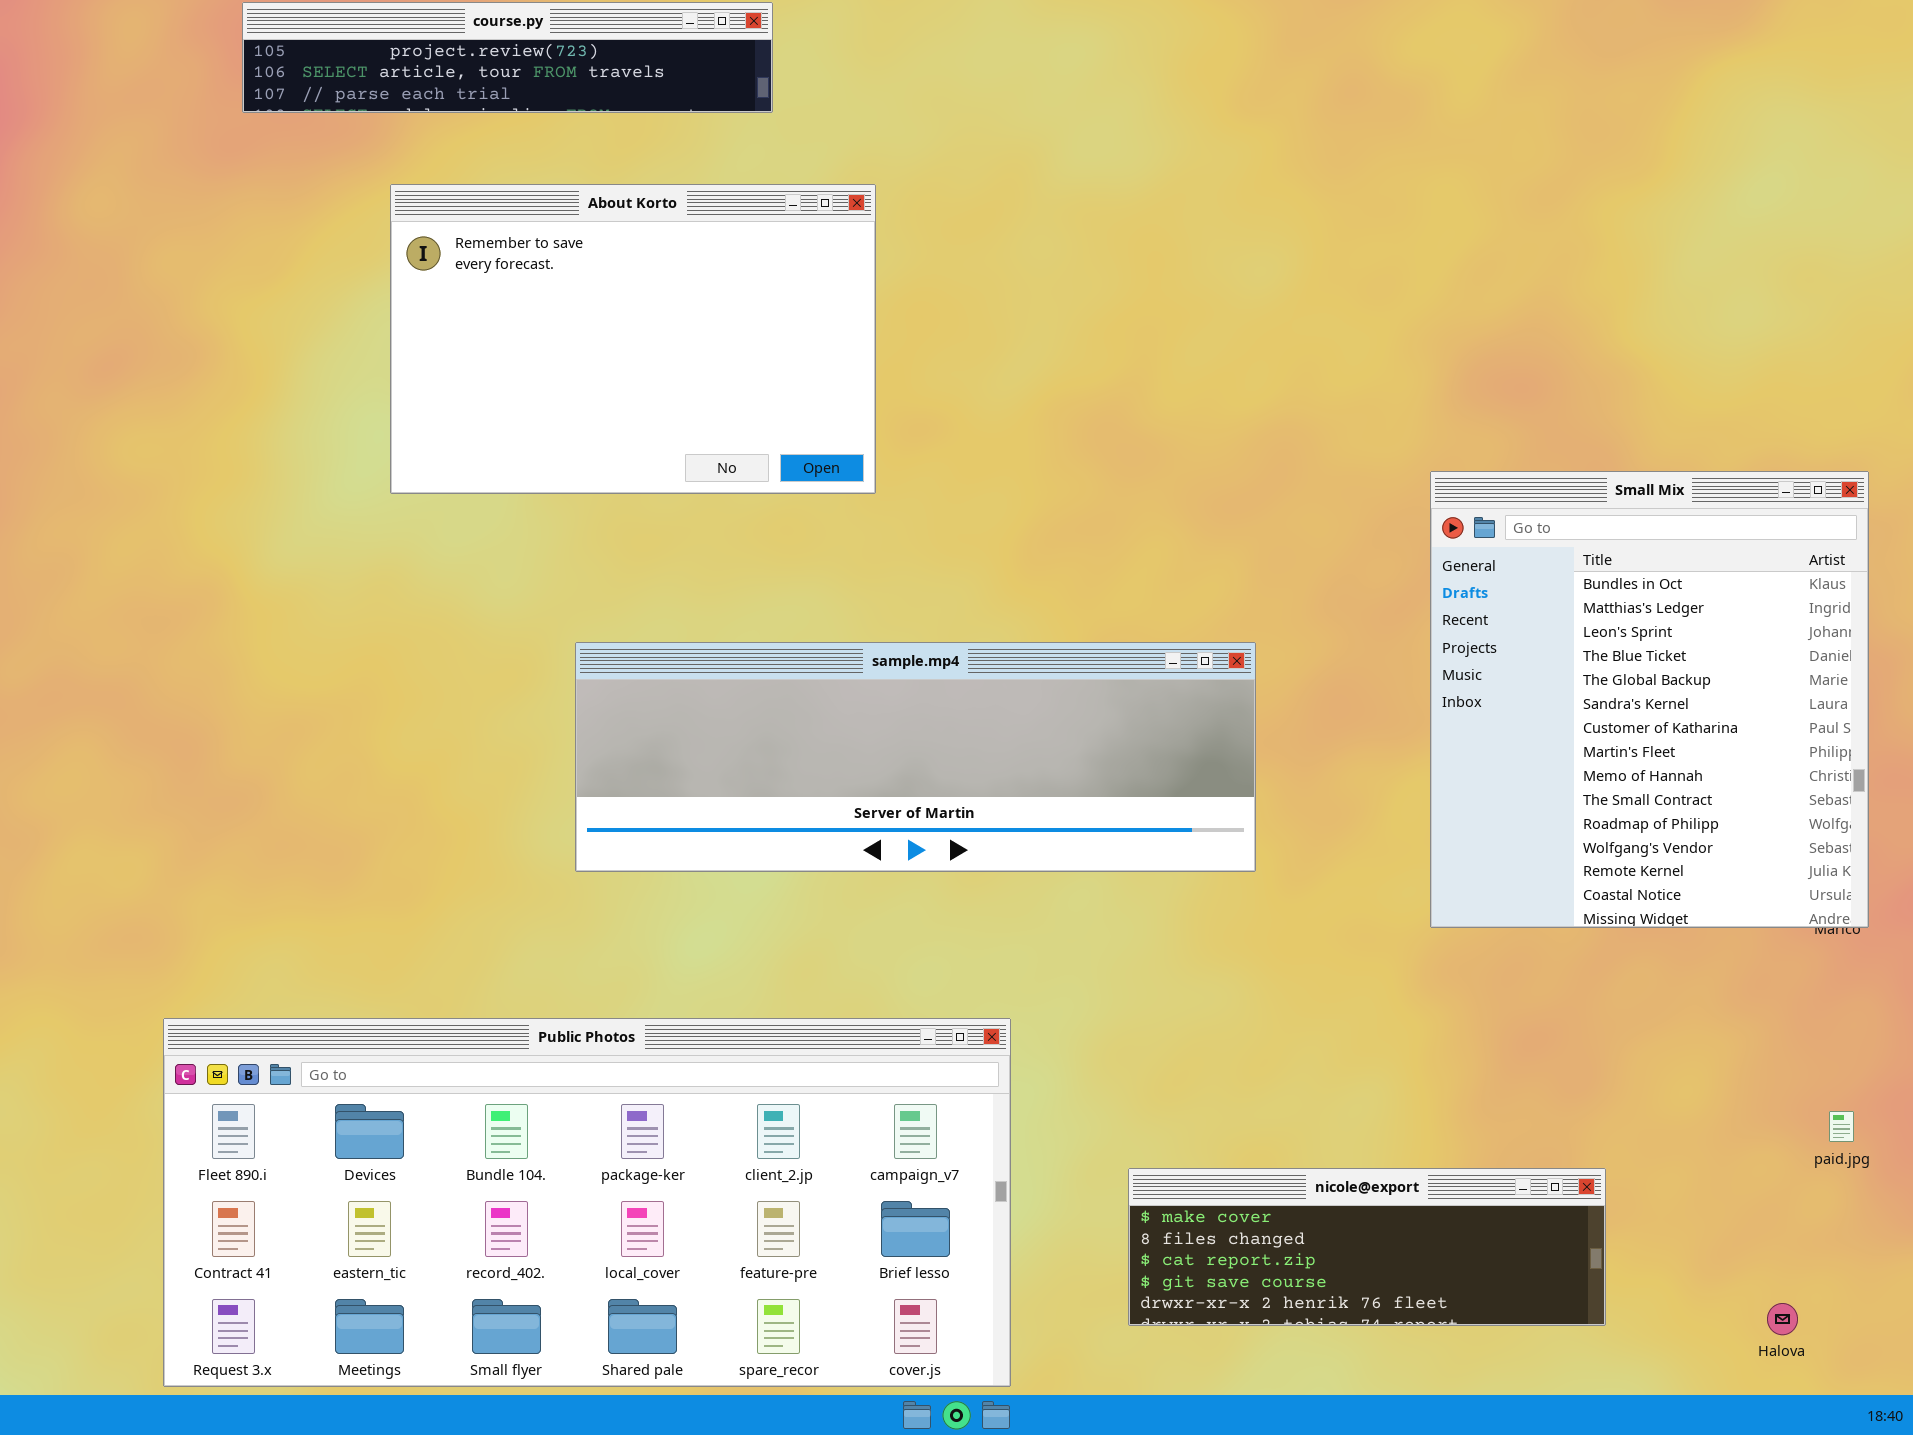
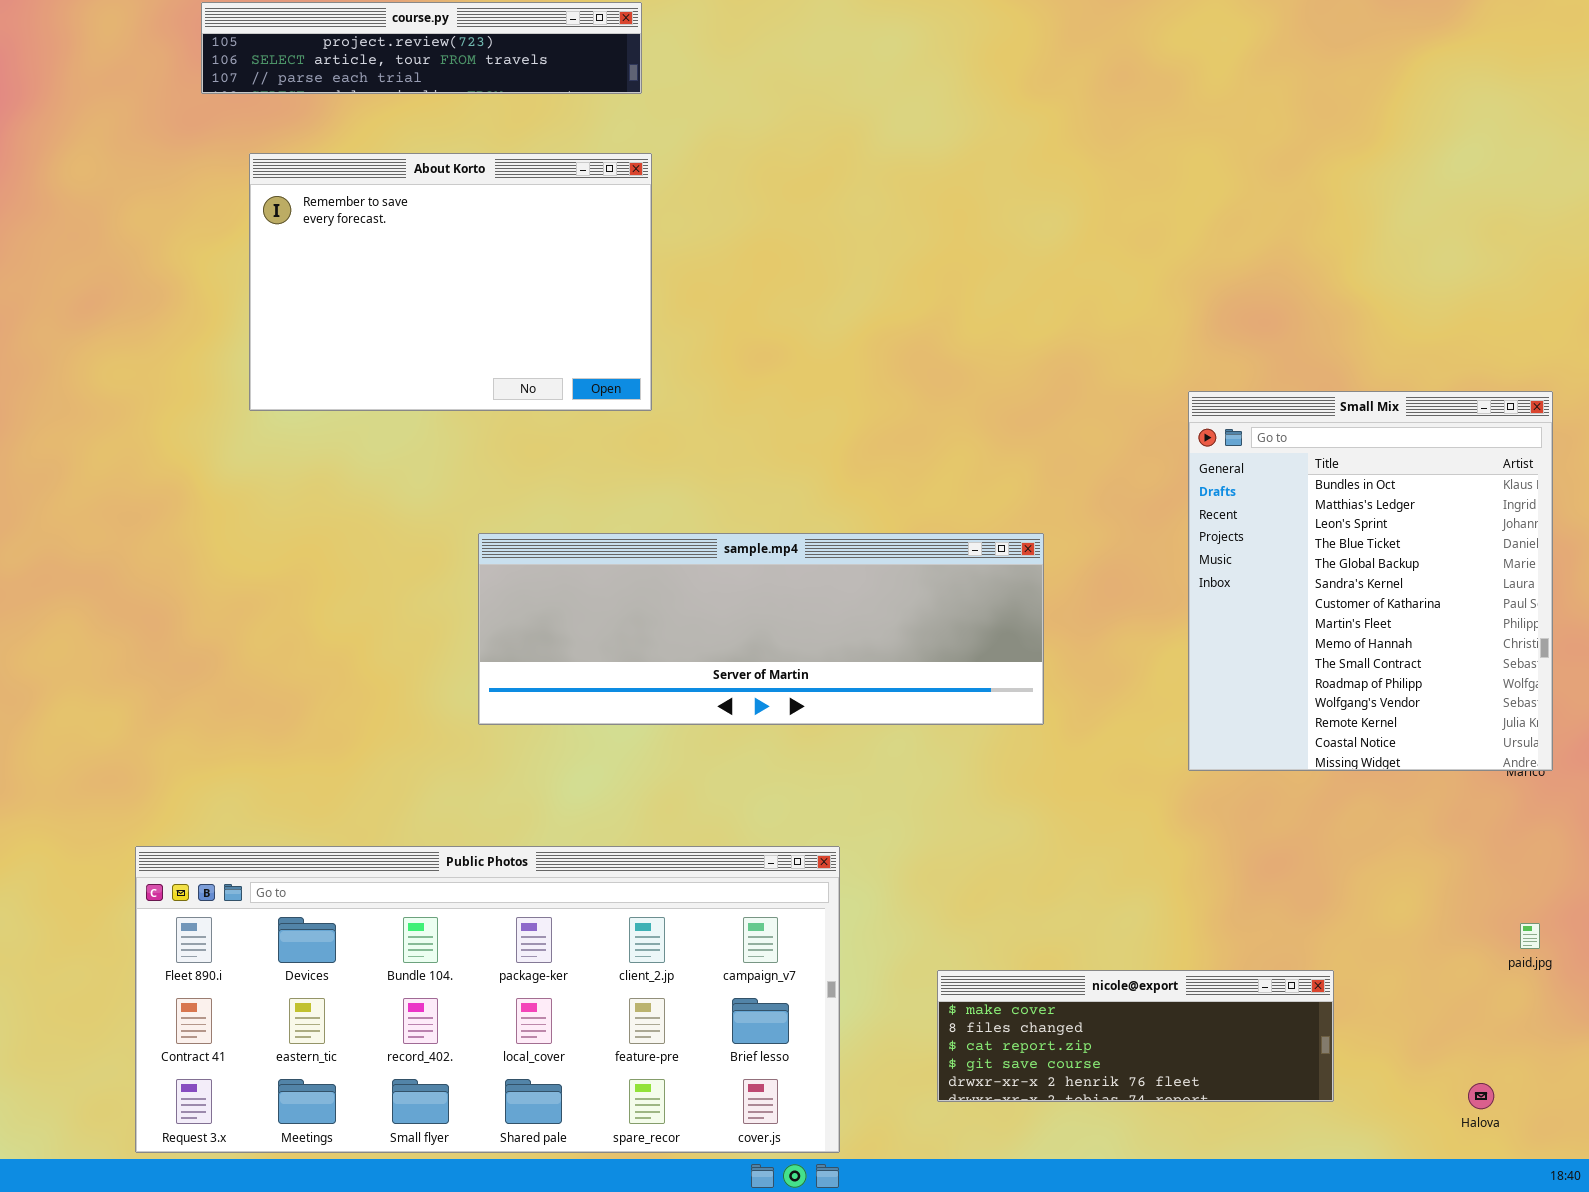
About Korto: [390,184,876,494] -> [249,153,652,411], moved

